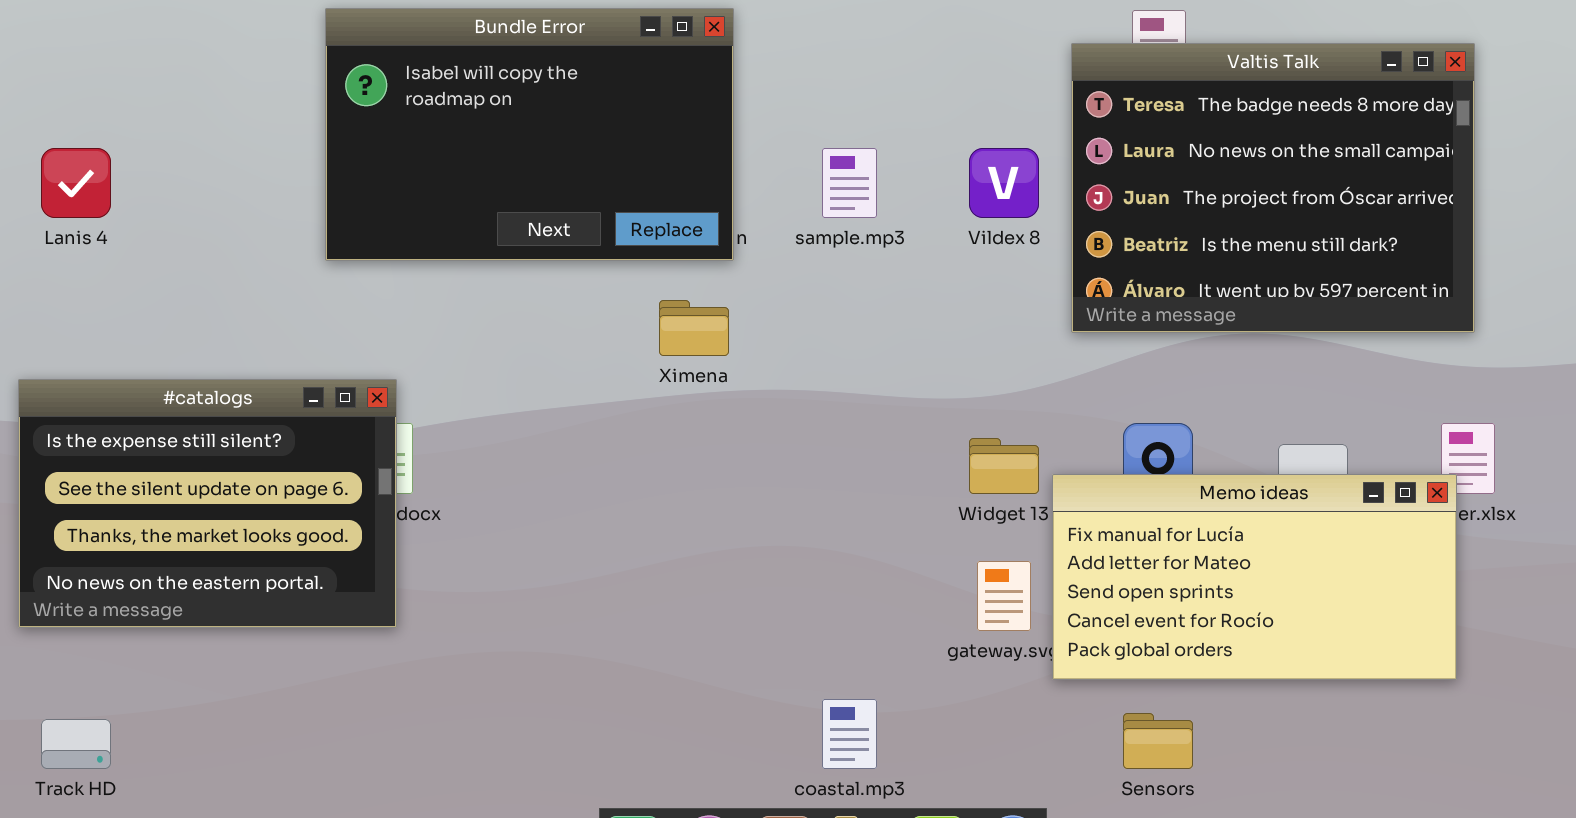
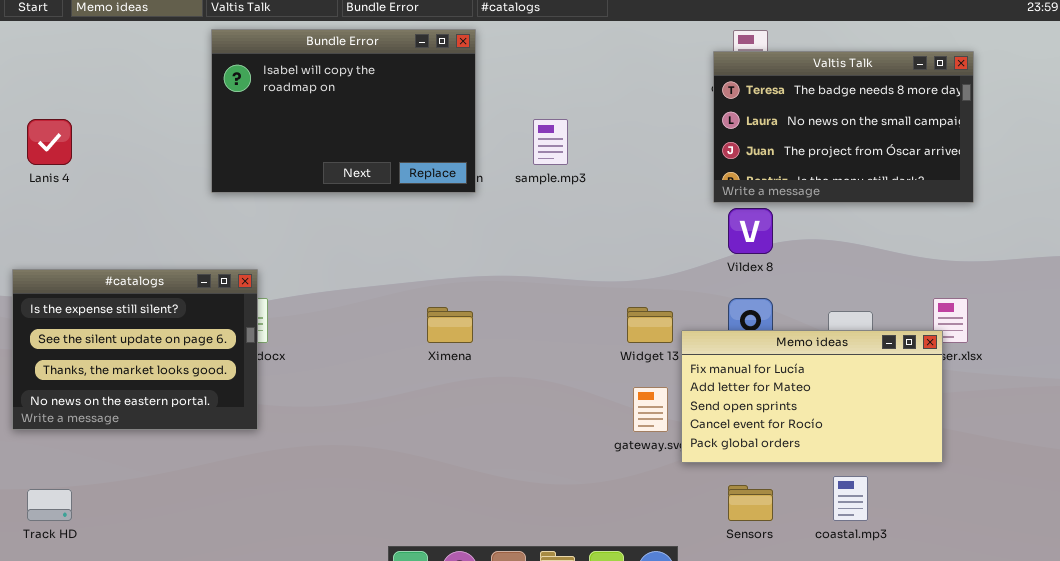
Valtis Talk: [1071,43,1475,333] -> [713,51,974,203], moved, resized
Vildex 8: [969,148,1039,218] -> [728,208,773,254], moved
Ximena: [659,300,729,356] -> [427,307,473,343], moved
coastal.mp3: [822,699,877,769] -> [833,476,868,521], moved

